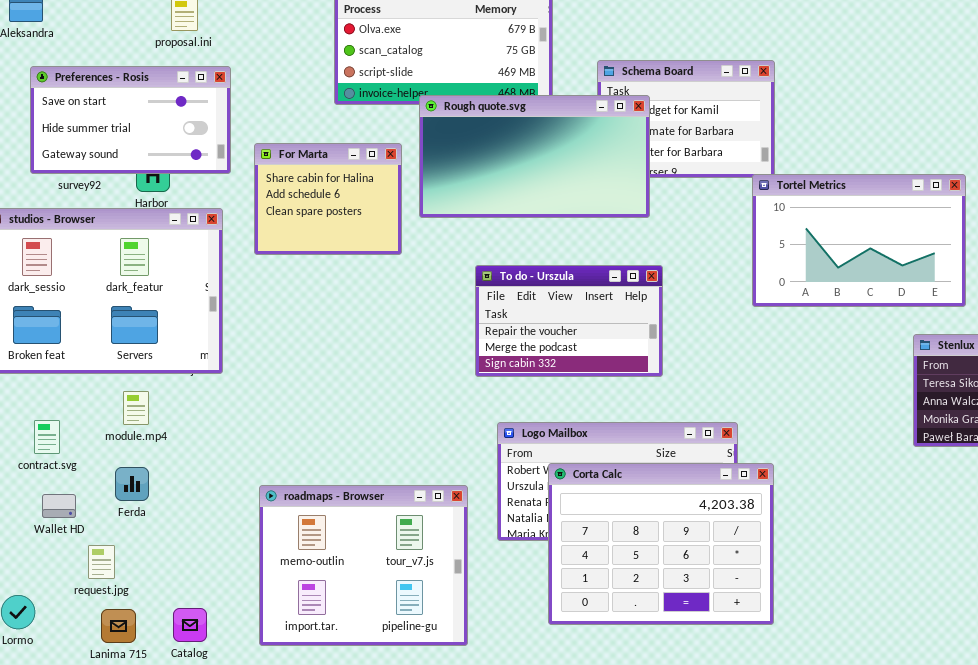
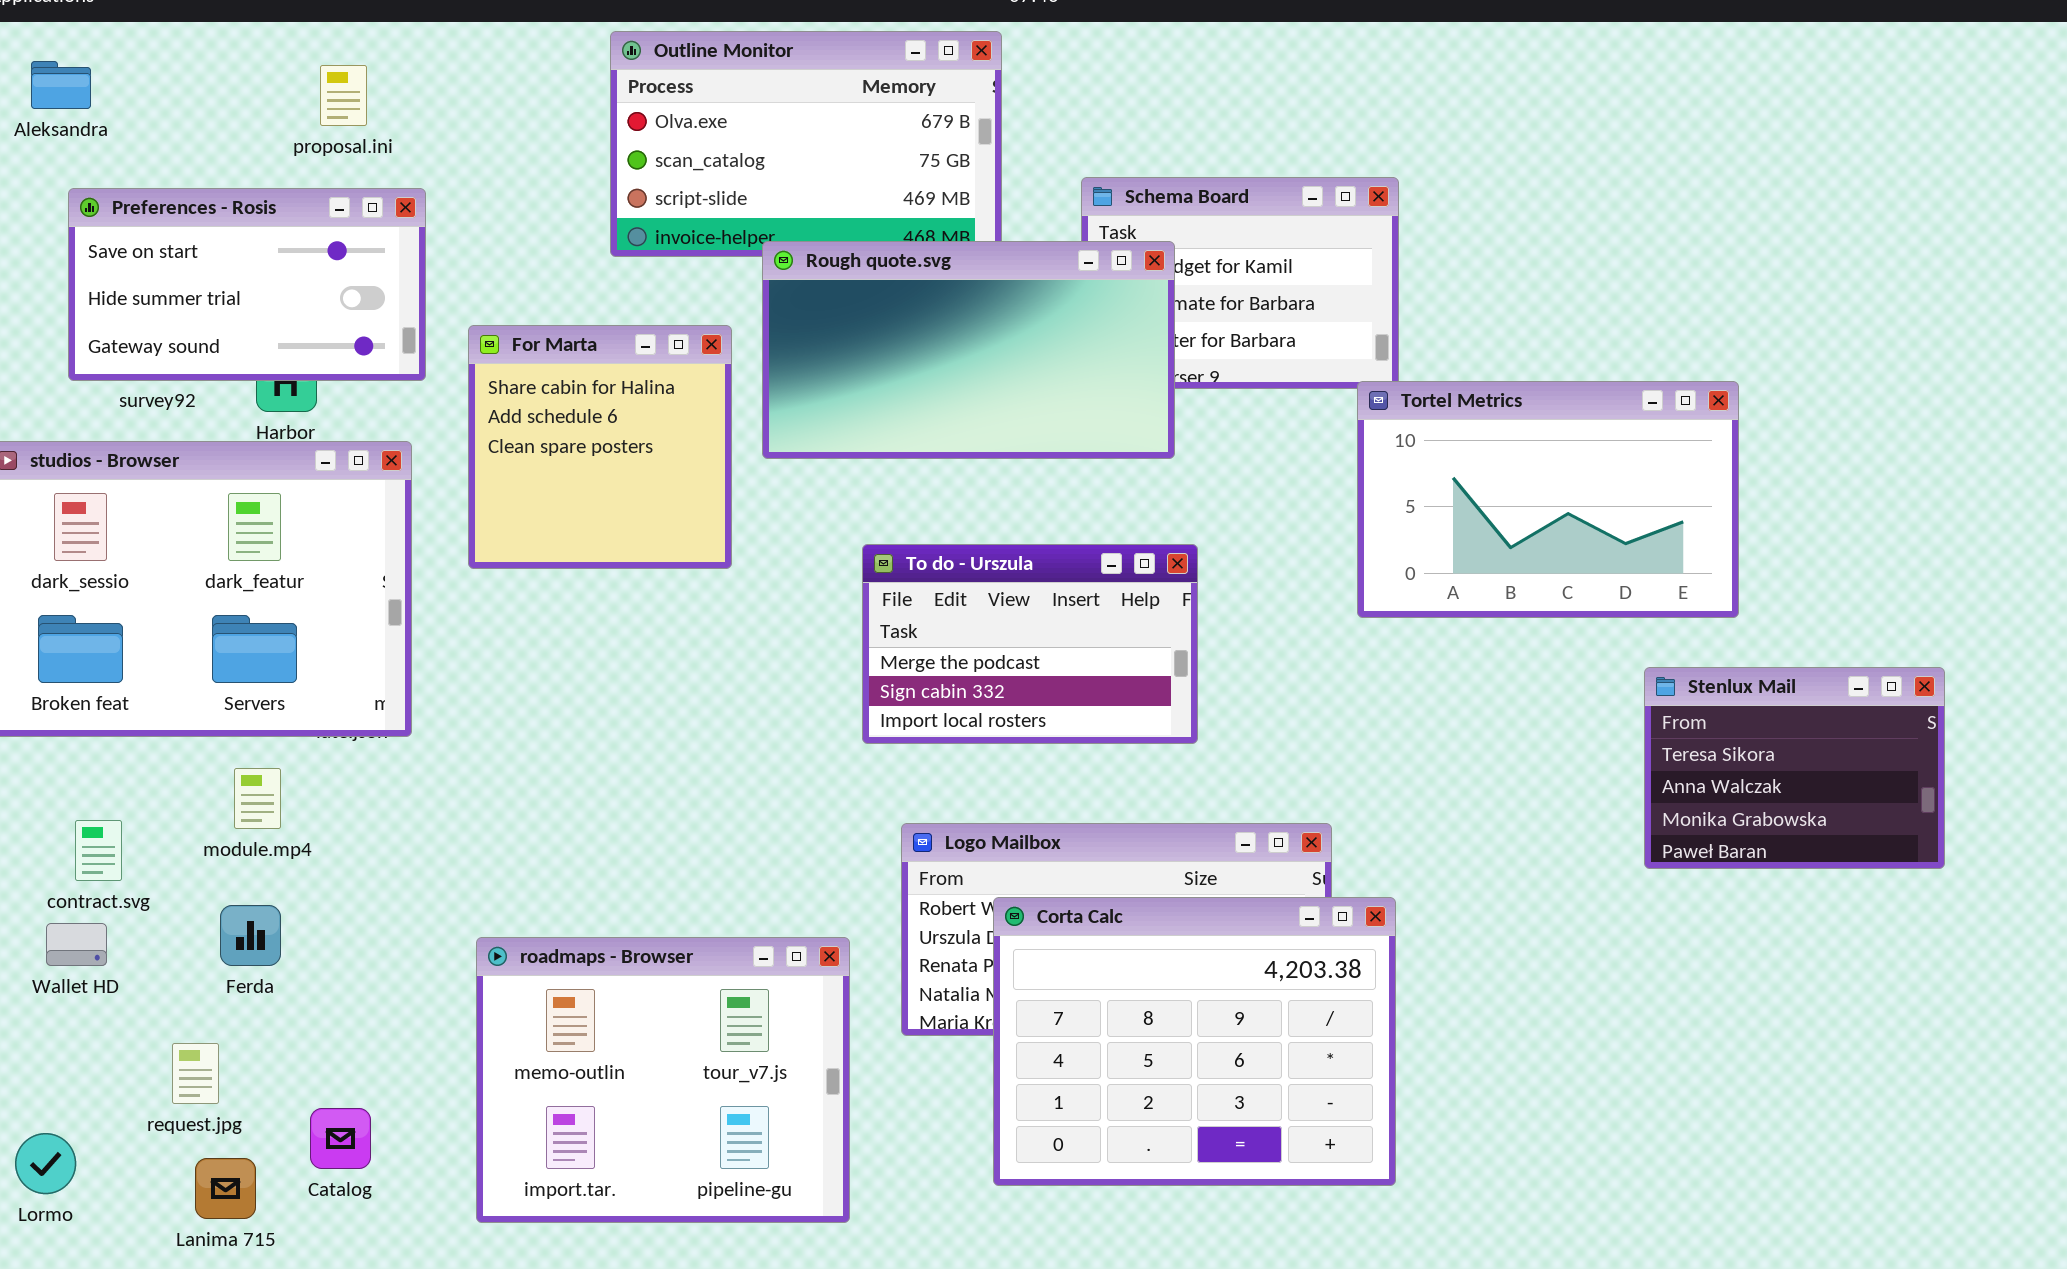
For Marta: [254,143,402,255] -> [468,325,732,569], resized
To do - Urszula: [475,265,663,377] -> [862,544,1198,744], scrolled down 1 row
Wallet HD: [42,494,76,518] -> [46,923,107,966], moved
Catalog: [173,608,207,642] -> [310,1108,371,1169], moved

